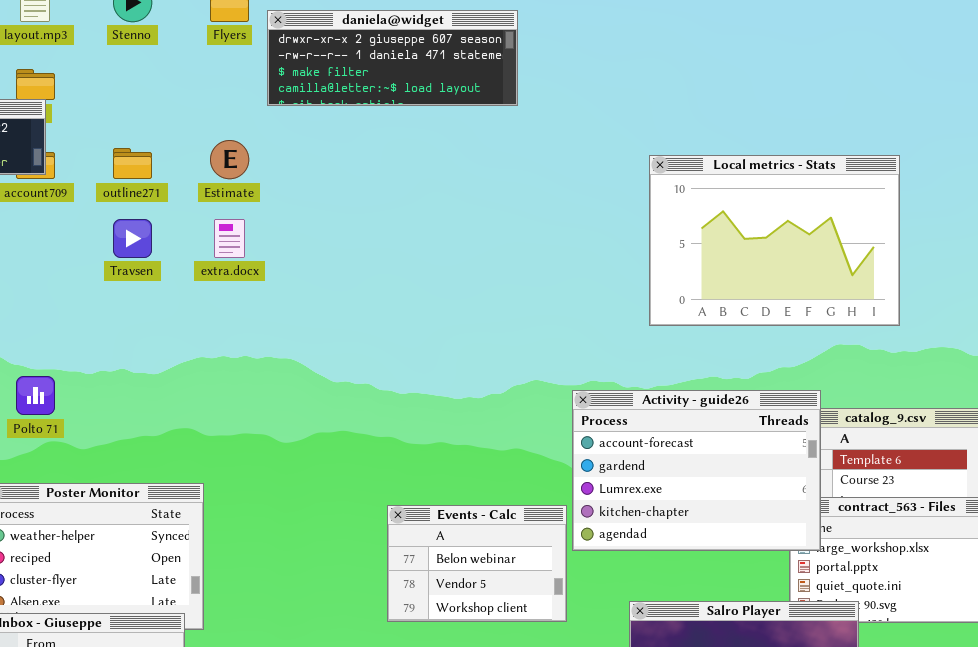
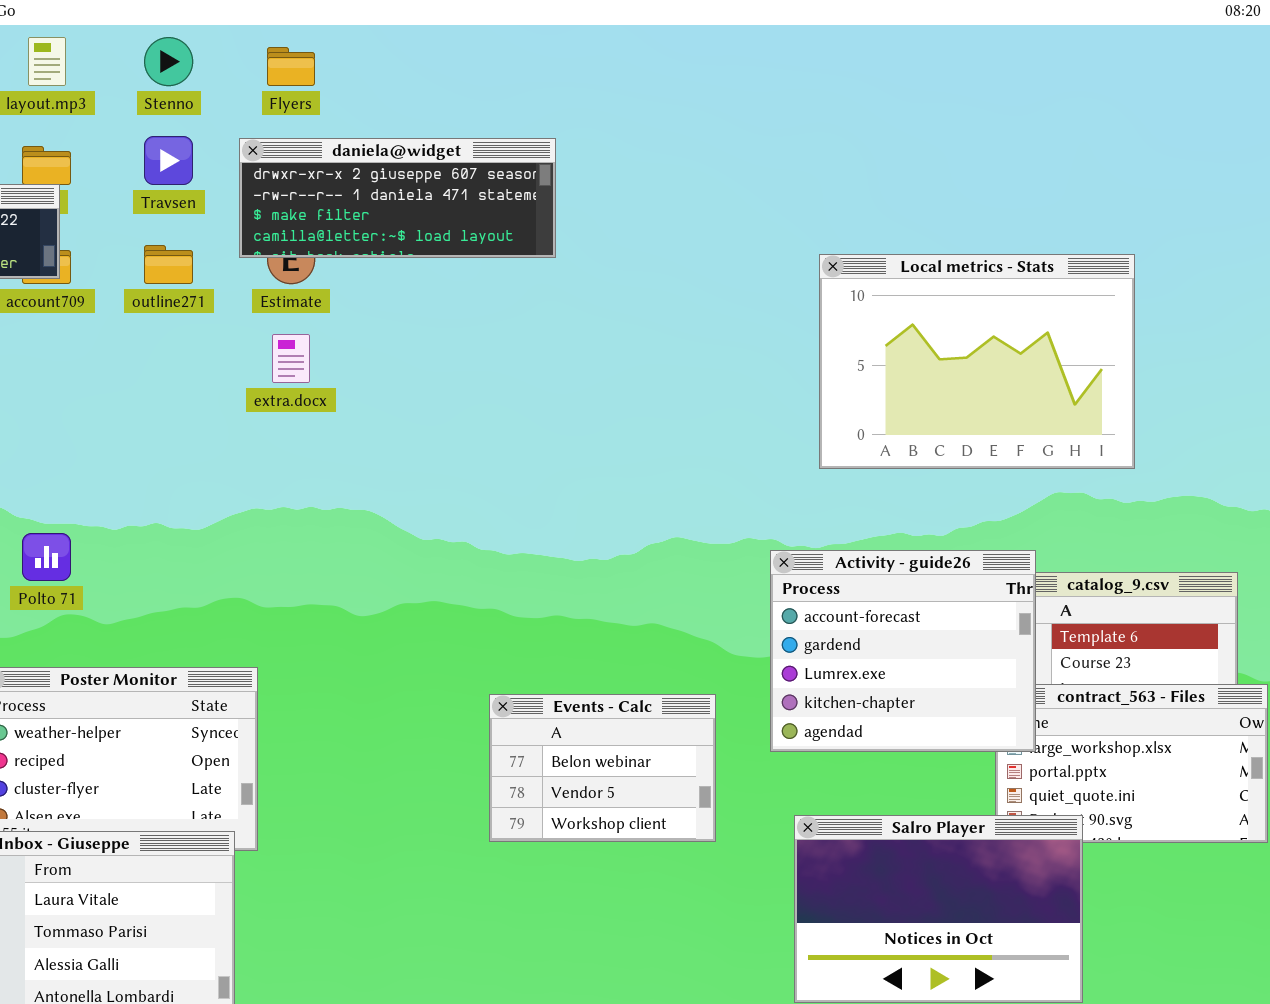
daniela@widget: [267,10,518,106] -> [239,138,556,258], moved
Travsen: [113,219,152,258] -> [144,136,193,185], moved
Activity - guide26: [572,390,821,551] -> [770,550,1036,752], resized

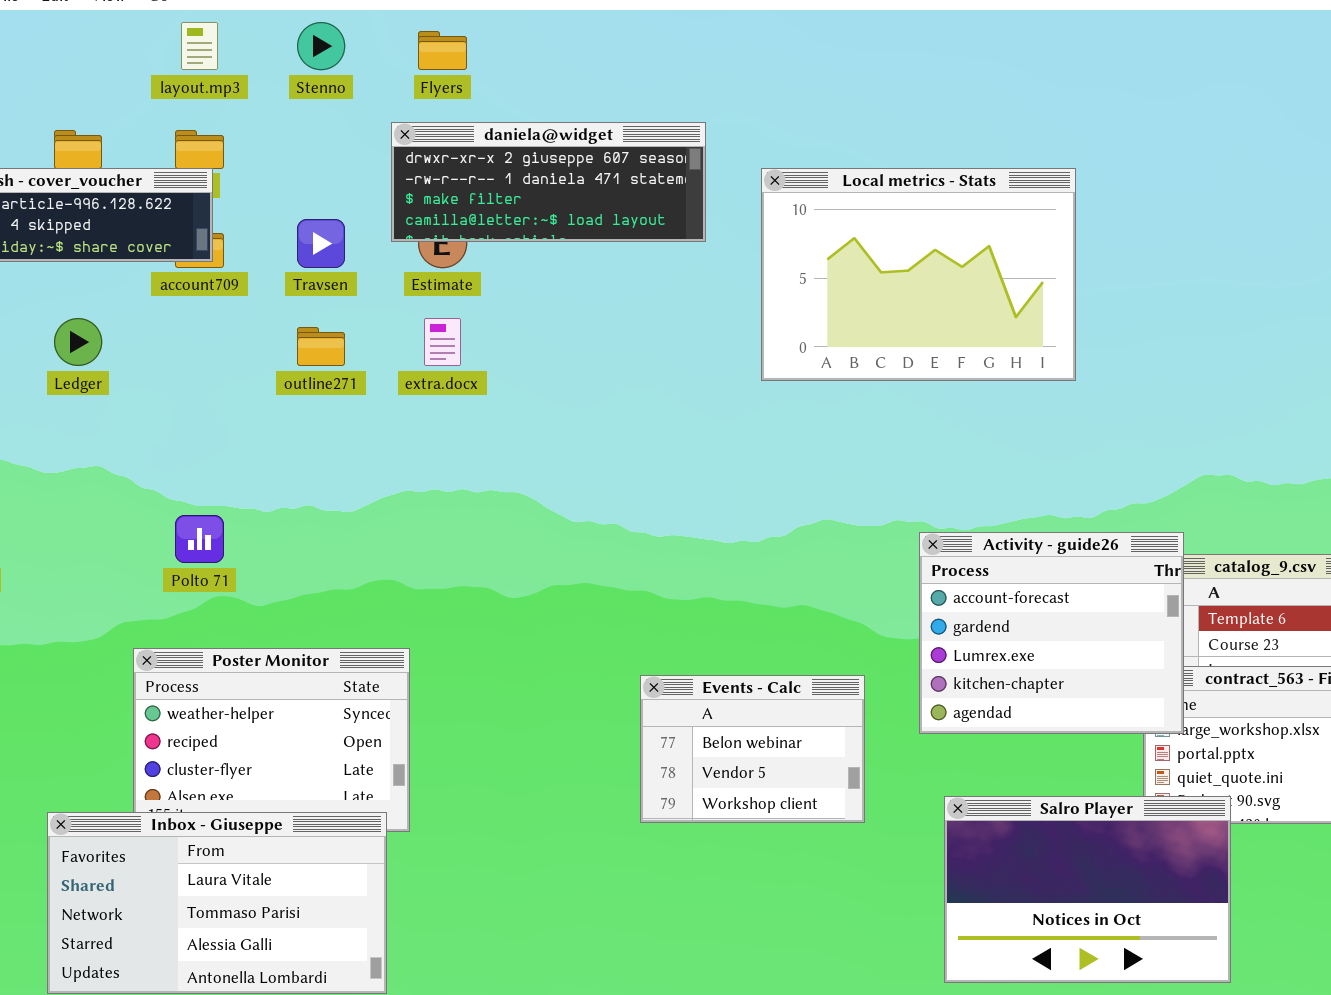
Travsen: [144,136,193,185] -> [297,219,345,268], moved
outline271: [144,245,193,284] -> [297,327,345,366], moved
Local metrics - Stats: [819,254,1135,469] -> [761,168,1076,381], moved

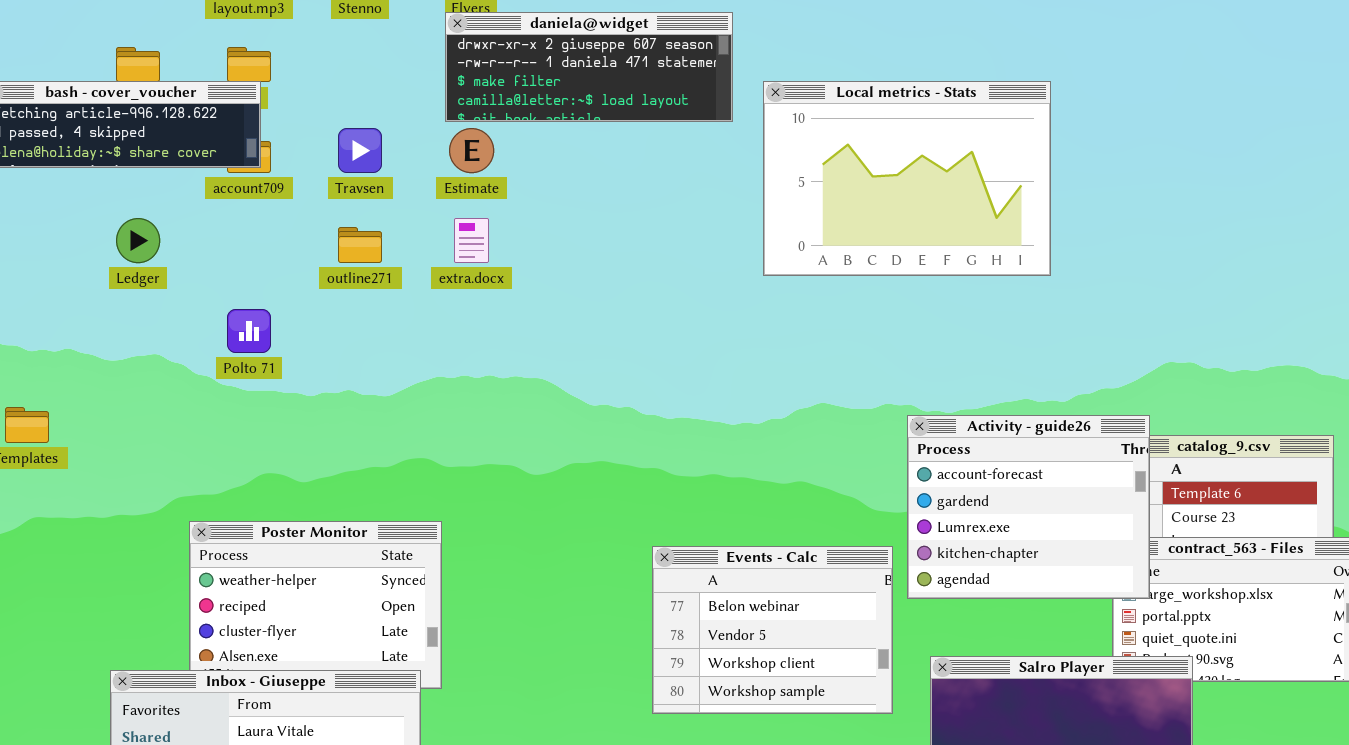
daniela@widget: [391,122,706,242] -> [445,12,733,122], moved
Polto 71: [175,515,224,563] -> [227,309,271,353], moved
Events - Calc: [640,675,865,823] -> [652,546,893,714], resized

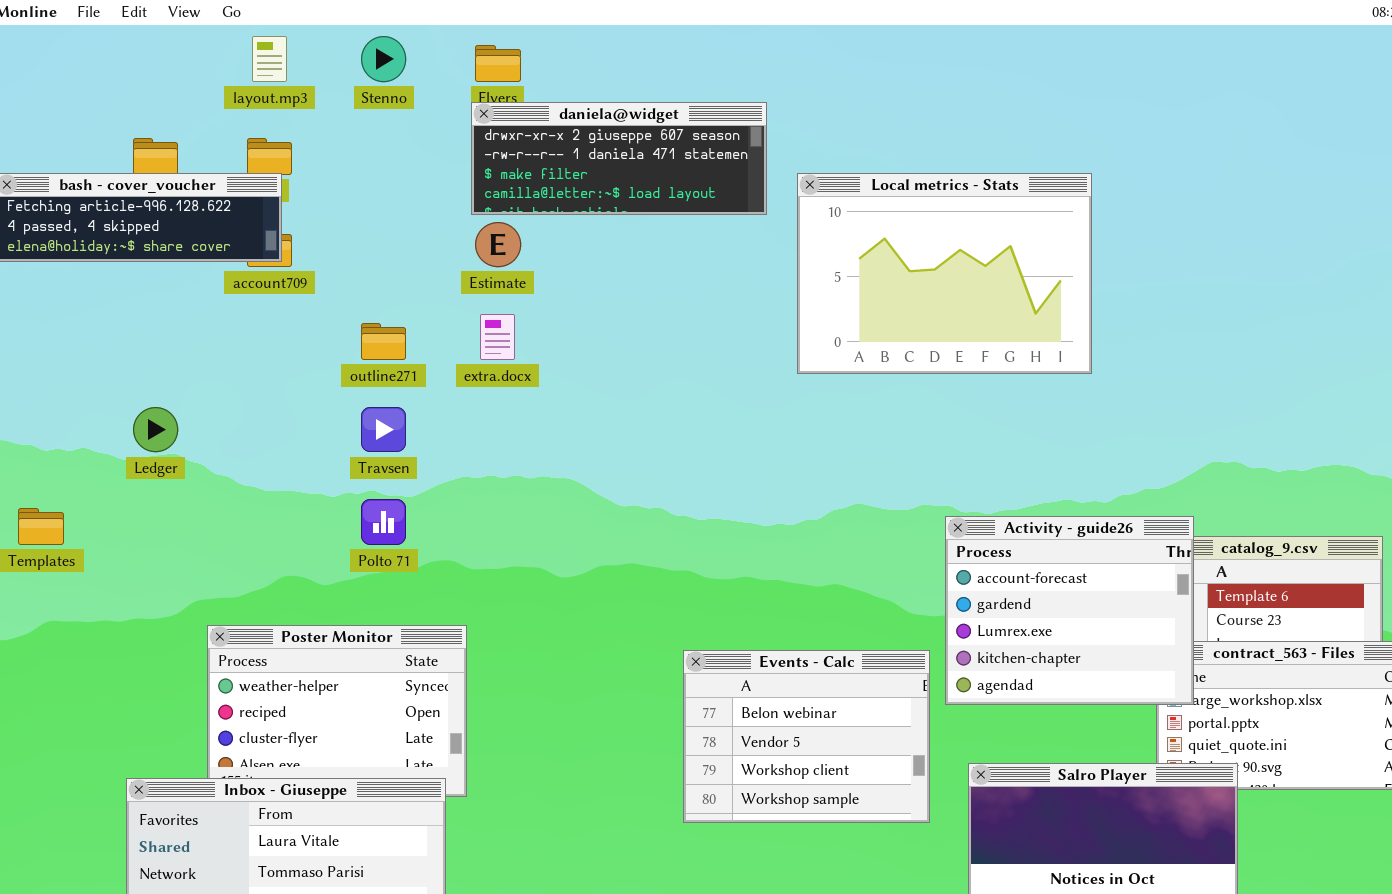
Travsen: [338,128,382,173] -> [361,407,406,452], moved
Ledger: [116,218,160,263] -> [133,407,178,452], moved
Polto 71: [227,309,271,353] -> [361,499,406,545], moved

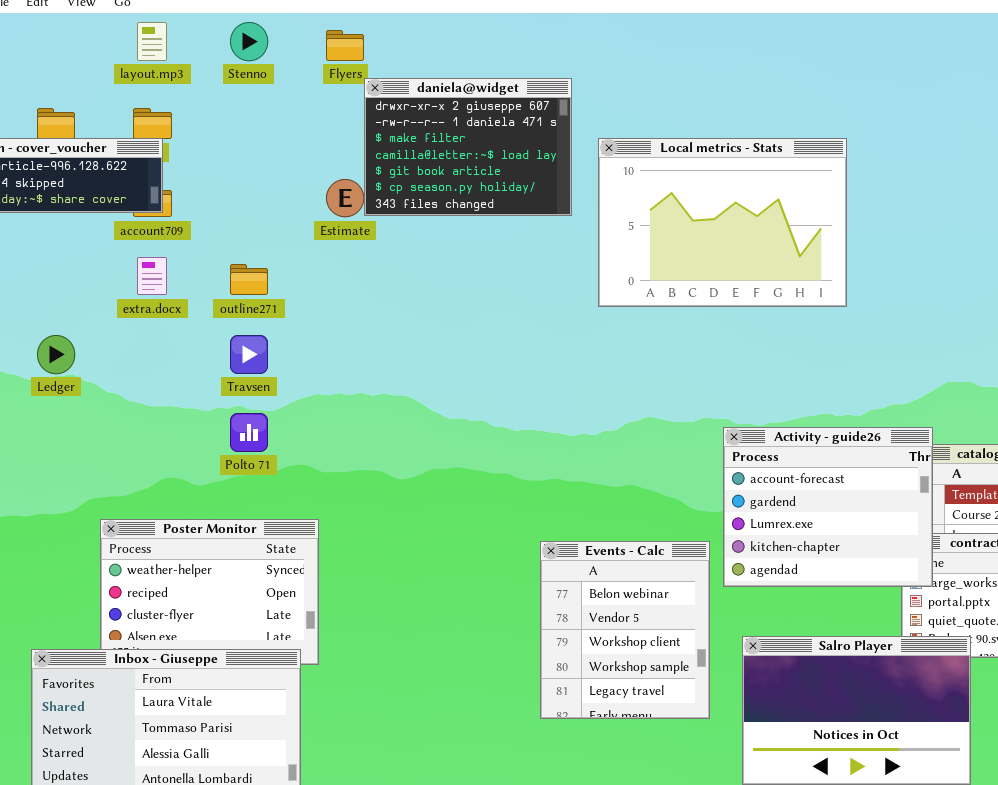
daniela@widget: [471,102,767,215] -> [364,78,572,216], resized
extra.docx: [480,314,515,360] -> [137,257,167,295], moved
Events - Calc: [683,650,930,823] -> [540,541,710,719], resized

